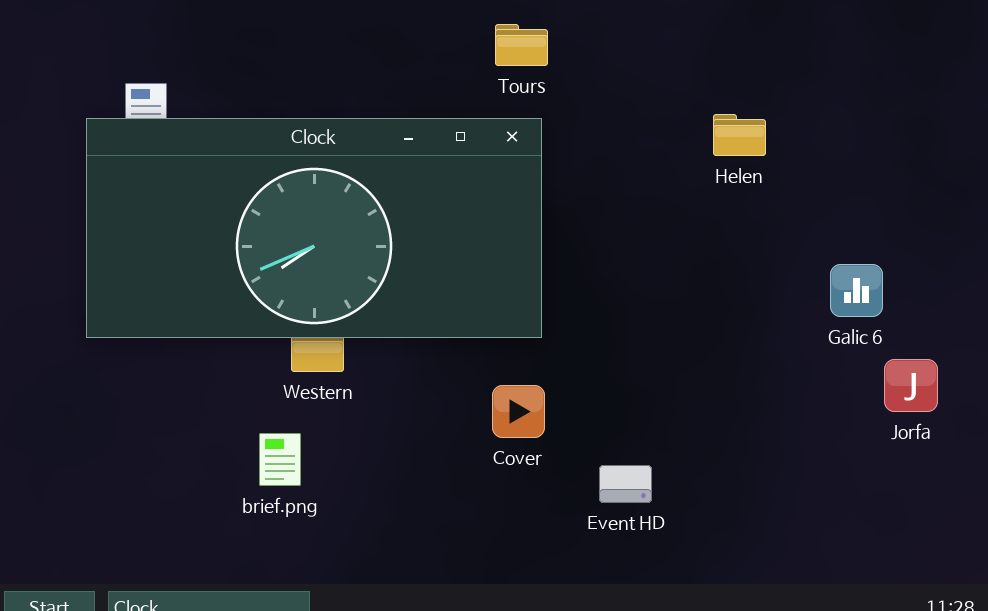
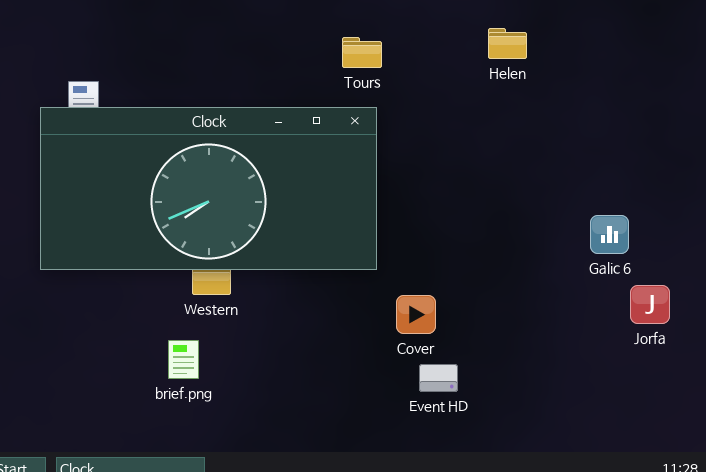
Helen: [713,114,766,156] -> [488,28,527,59], moved
Cover: [492,385,545,438] -> [396,295,436,334], moved

